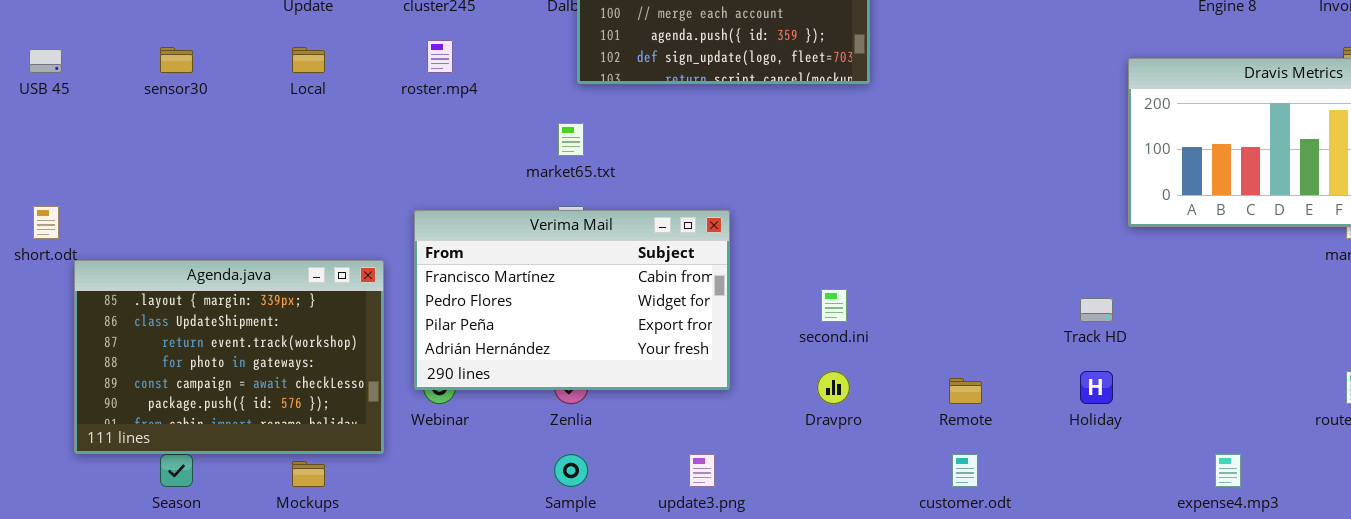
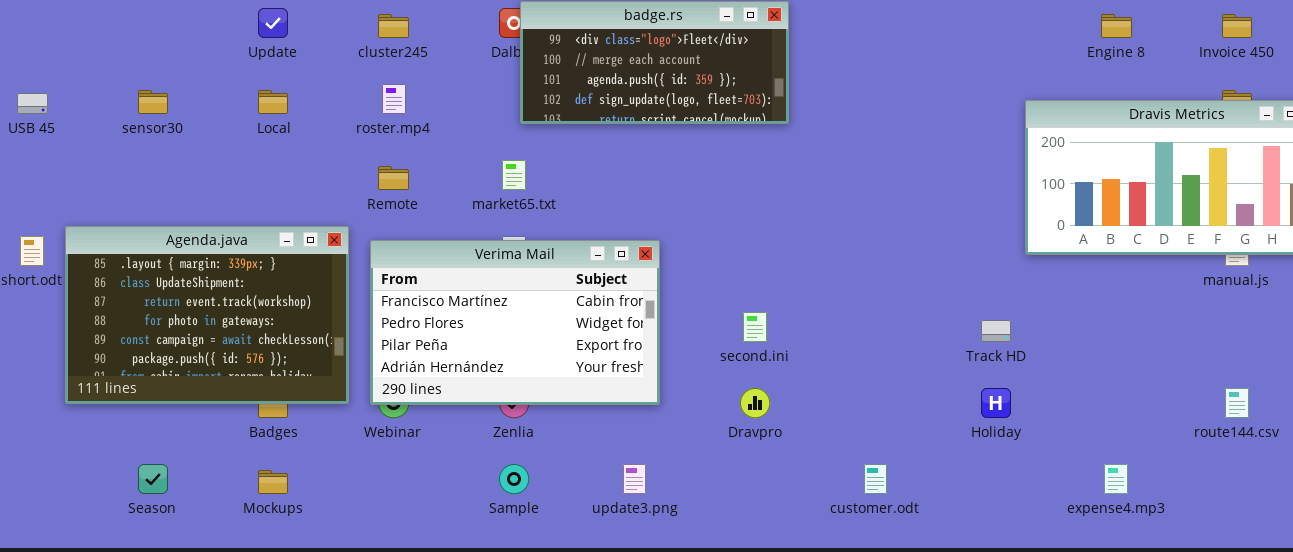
Agenda.java: [74,260,384,454] -> [65,226,349,404], moved
Remote: [949,378,982,404] -> [378,166,409,190], moved

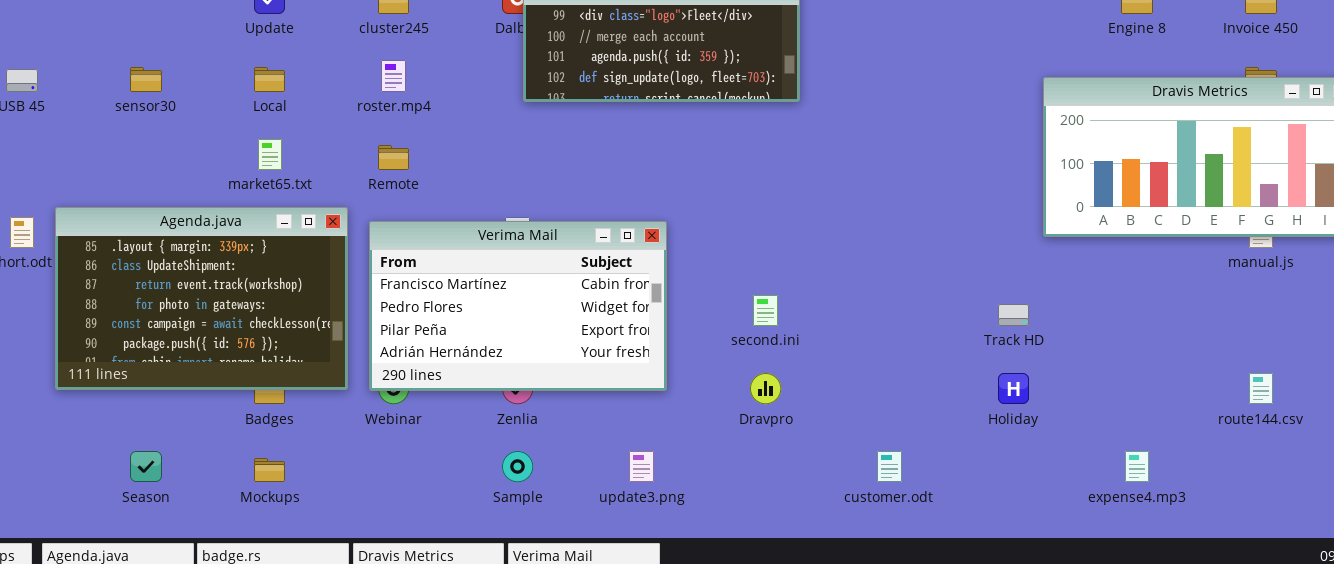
market65.txt: [502,160,526,190] -> [258,139,282,170], moved

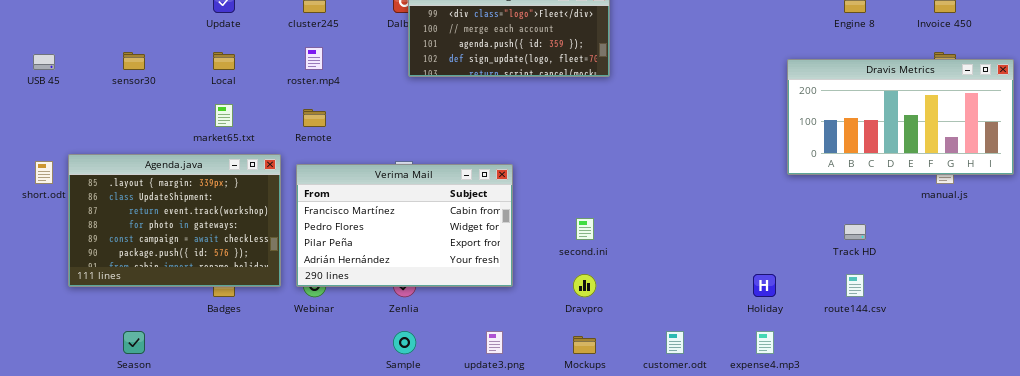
Track HD: [998,304,1029,326] -> [844,224,866,240], moved
route144.csv: [1249,373,1273,404] -> [846,274,864,297], moved
expense4.mp3: [1125,451,1149,482] -> [756,331,774,354], moved
Mockups: [254,458,285,482] -> [573,336,596,354], moved

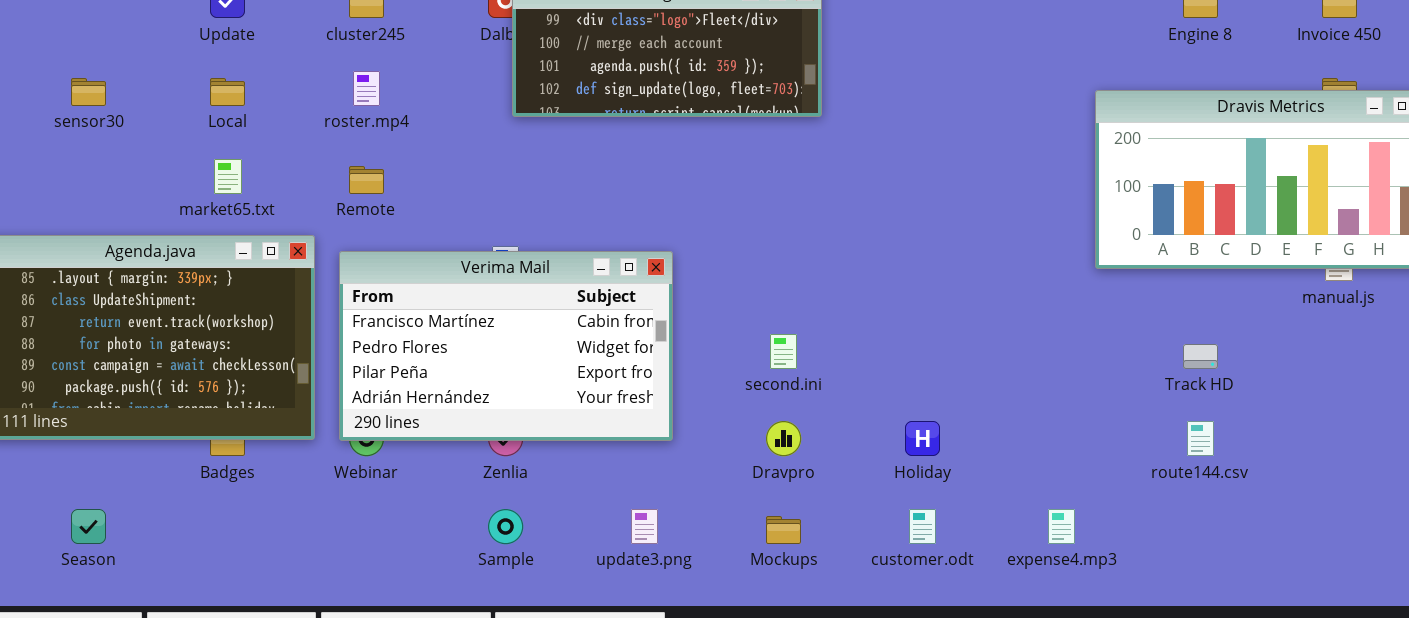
Holiday: [753,274,776,297] -> [905,421,940,456], moved

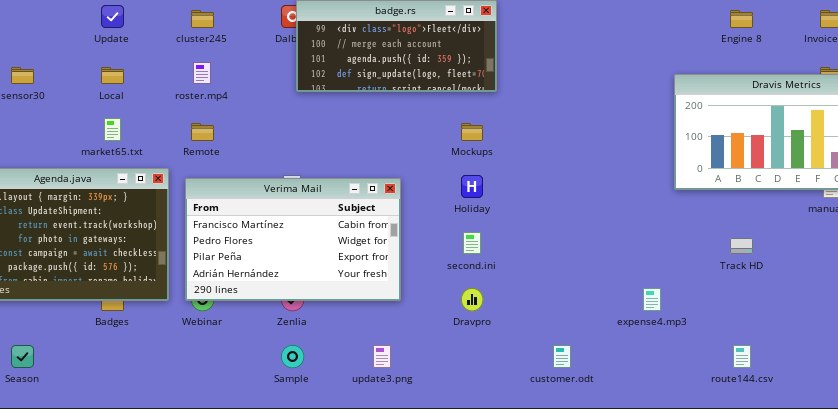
Holiday: [905,421,940,456] -> [461,175,483,198], moved
route144.csv: [1187,421,1214,456] -> [733,345,751,368], moved
expense4.mp3: [1048,509,1075,544] -> [643,288,661,311], moved
Mockups: [766,516,801,544] -> [461,123,483,141], moved

